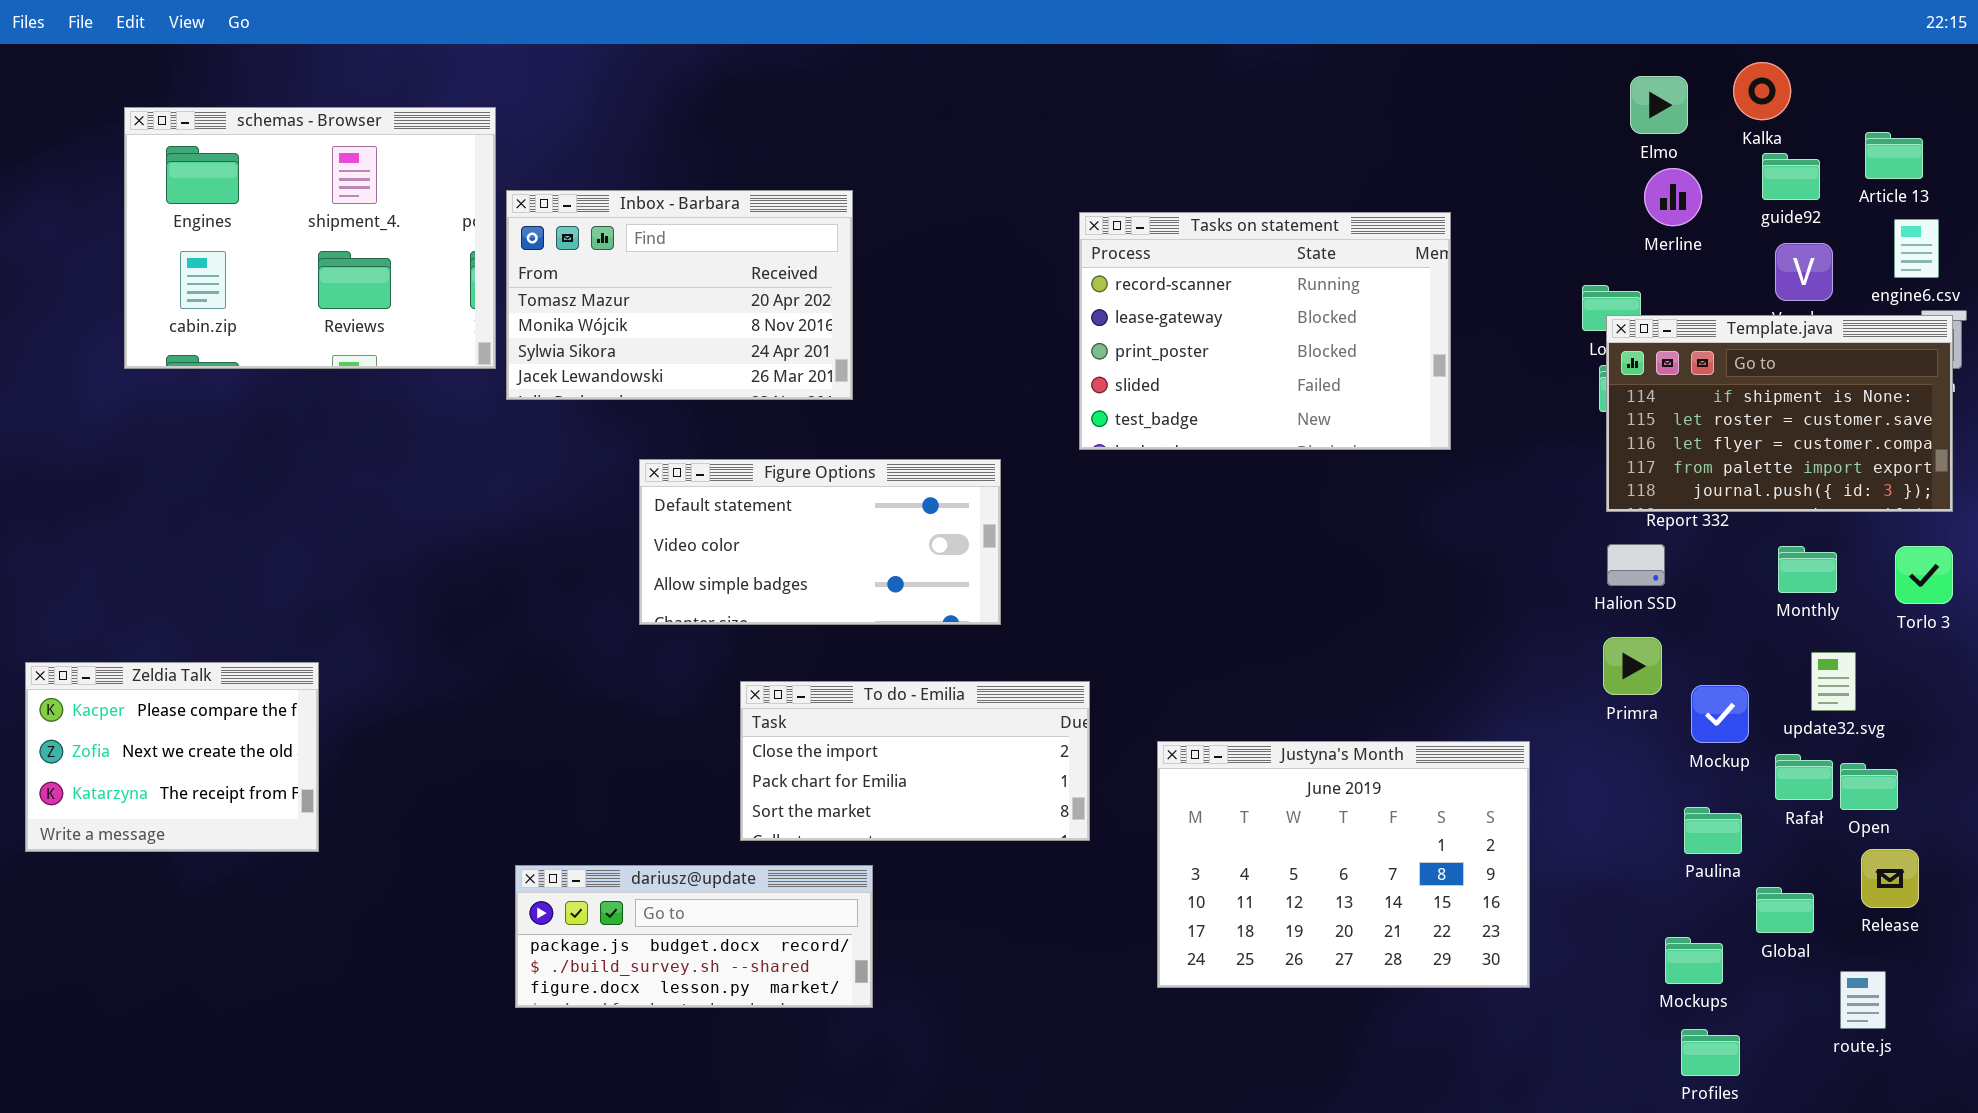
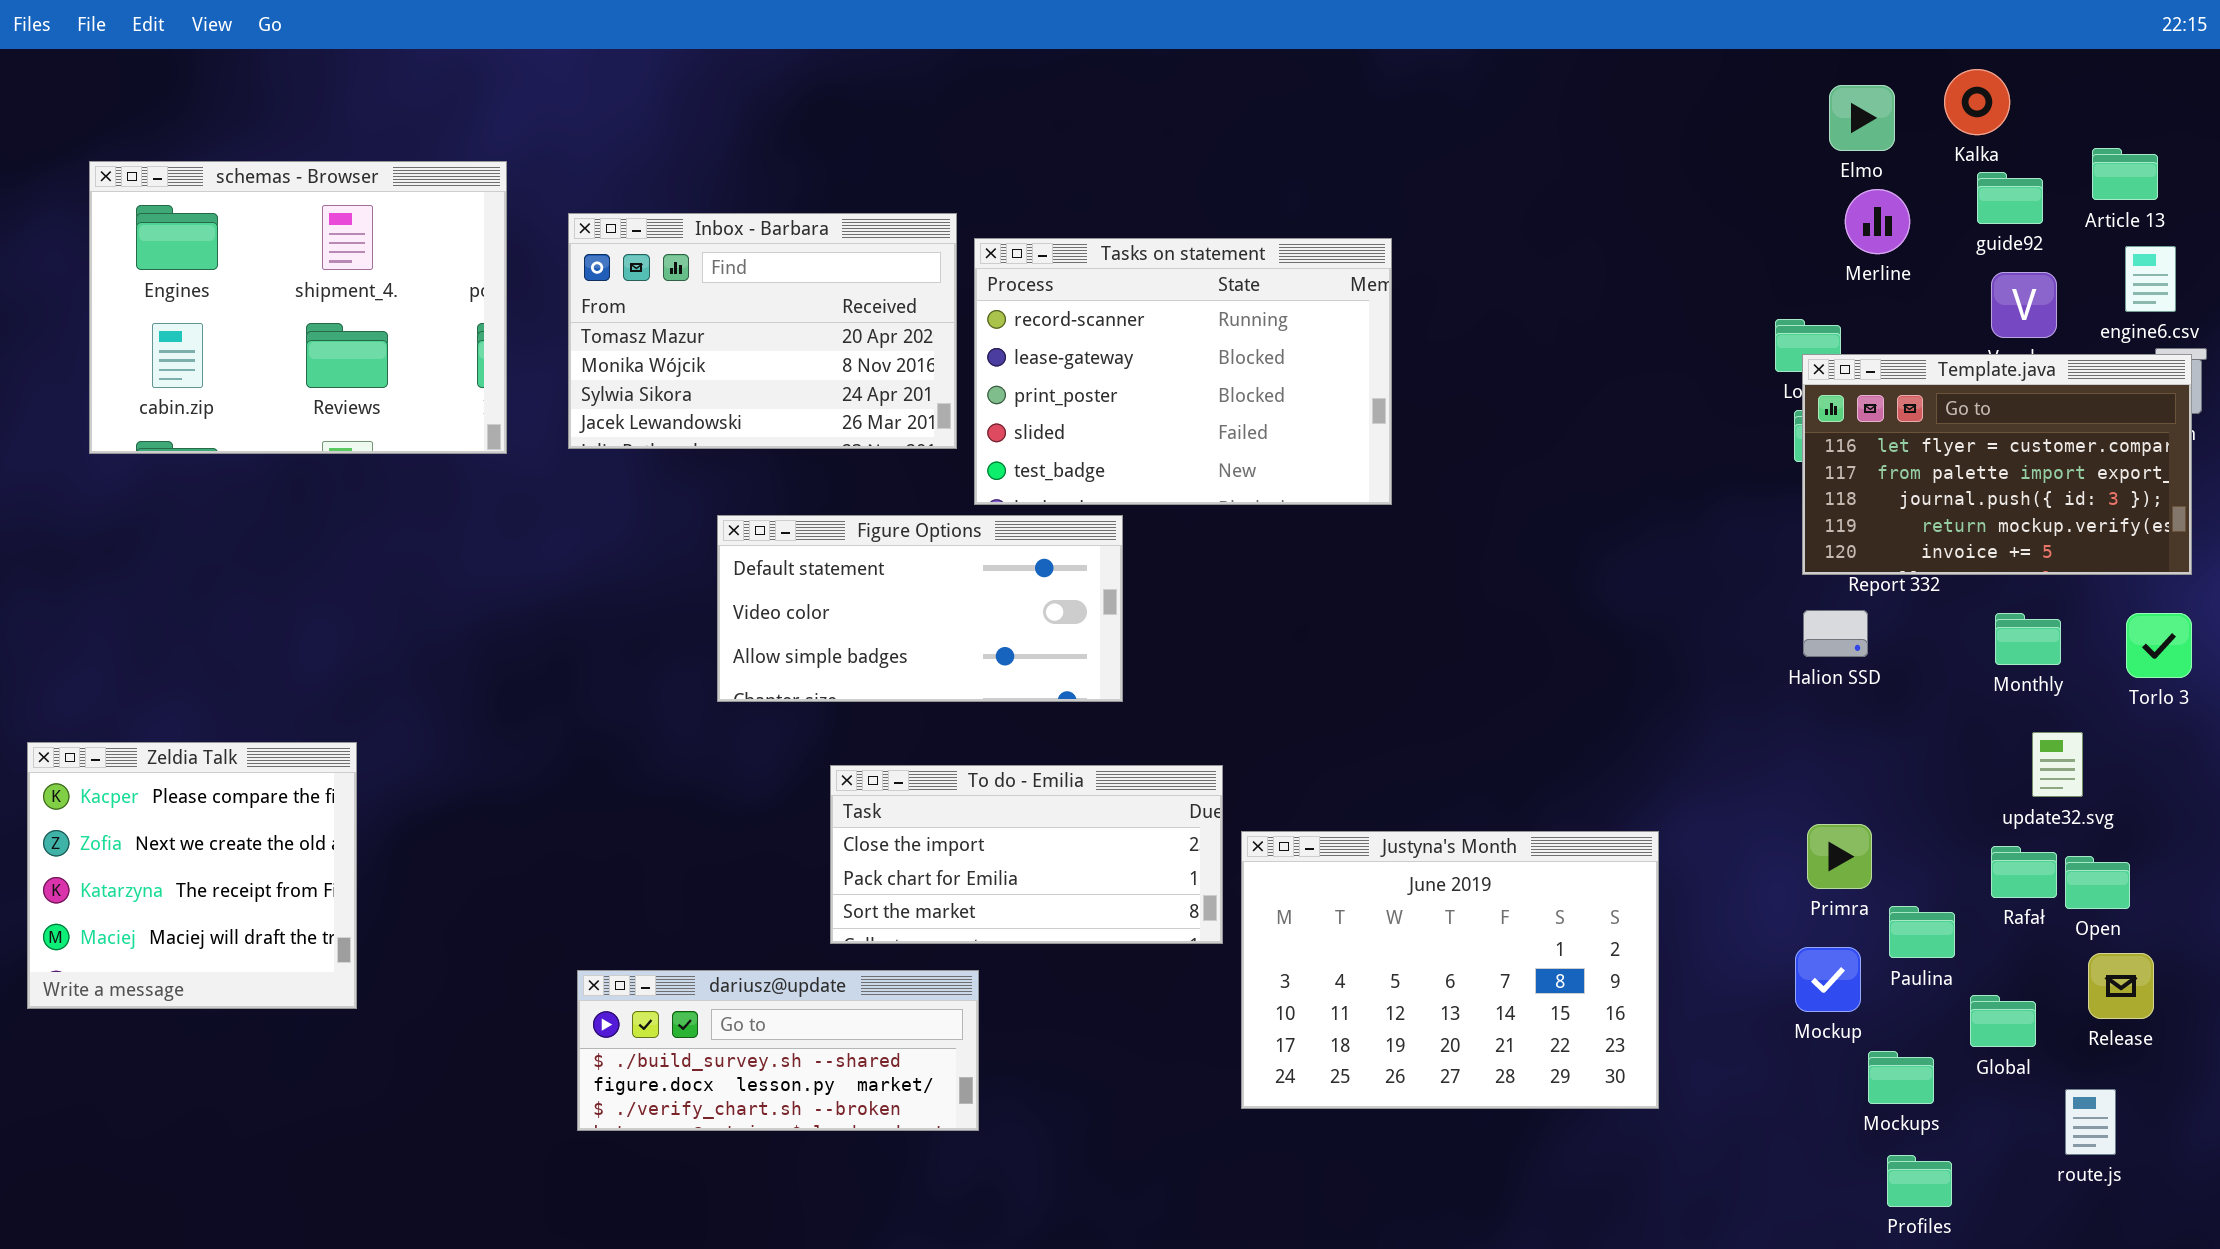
schemas - Browser: [124,107,496,369] -> [89,161,507,454], moved
Tasks on statement: [1079,212,1451,450] -> [974,238,1392,505], moved
Template.java: [1606,315,1953,512] -> [1802,354,2192,575], scrolled down 2 rows
Primra: [1603,637,1662,695] -> [1807,824,1872,889], moved
Zeldia Talk: [25,662,319,852] -> [27,742,357,1009], resized
Mockup: [1691,685,1749,743] -> [1795,947,1861,1012], moved
Justyna's Month: [1157,741,1530,988] -> [1241,831,1659,1109], moved
dariusz@update: [515,865,873,1008] -> [577,970,979,1131], scrolled down 1 row

